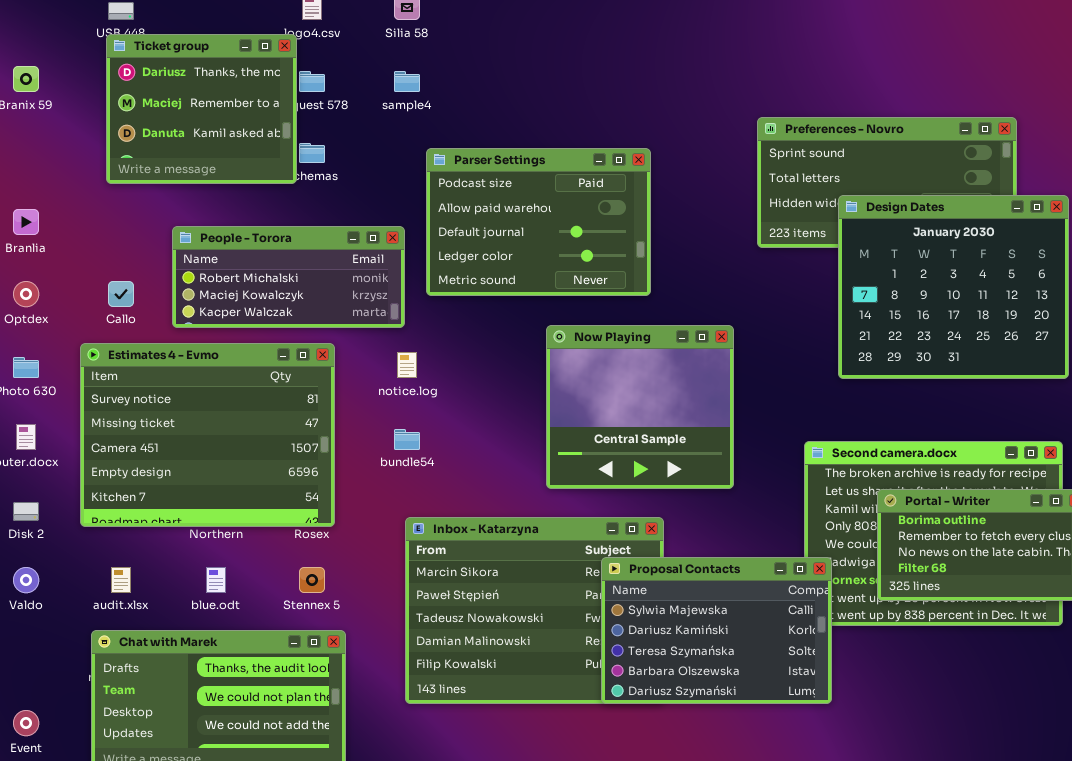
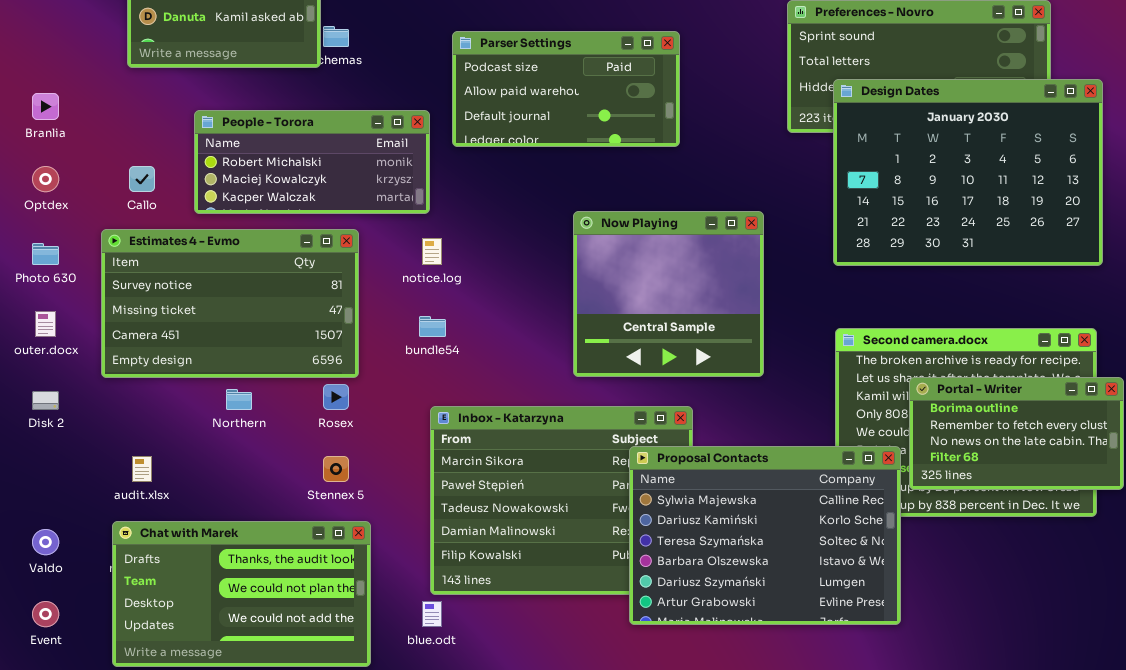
Parser Settings: [426,148,651,296] -> [452,31,680,147], resized
Design Dates: [838,195,1069,379] -> [833,79,1103,266], resized
Estimates 4 - Evmo: [80,343,335,527] -> [101,229,359,378], resized
Proposal Contacts: [601,557,832,704] -> [629,446,901,625], resized
Valdo: [13,567,39,593] -> [32,529,59,555], moved
blue.odt: [206,567,226,593] -> [422,601,442,627], moved

